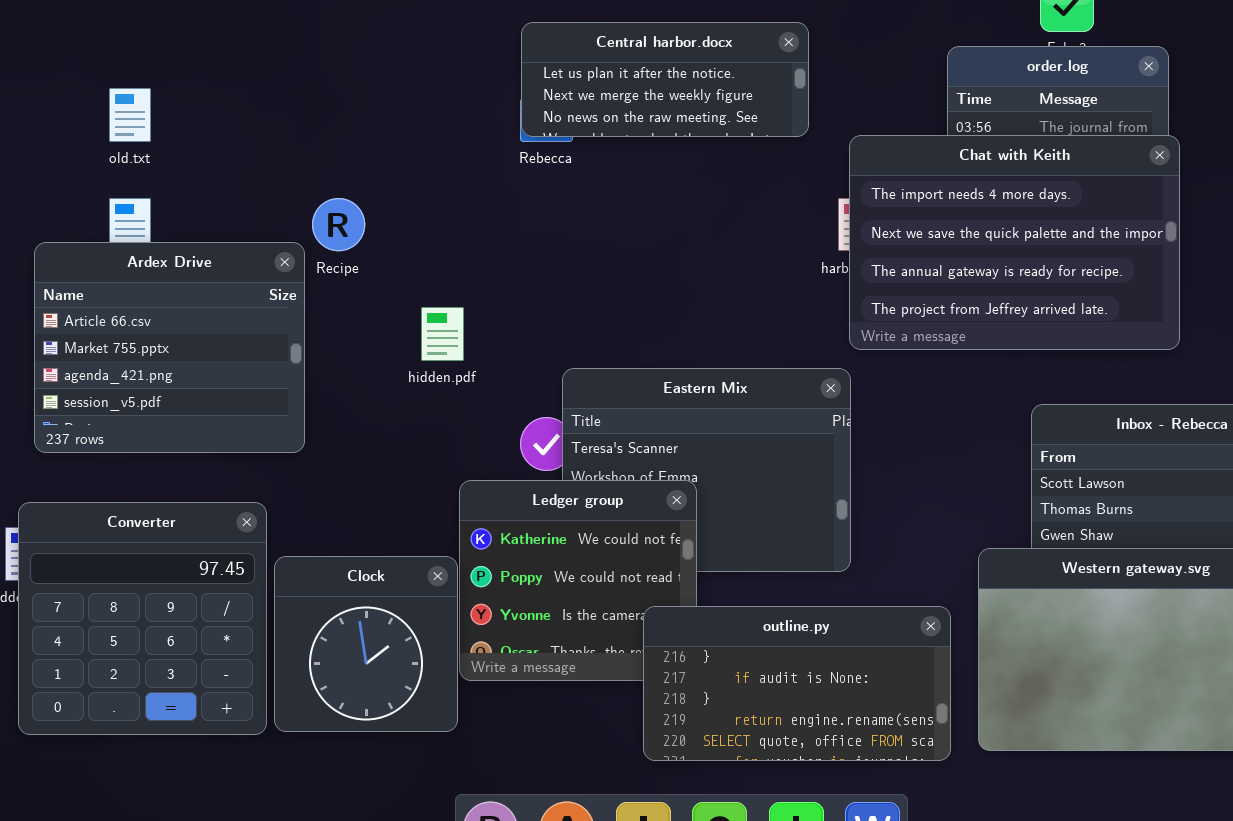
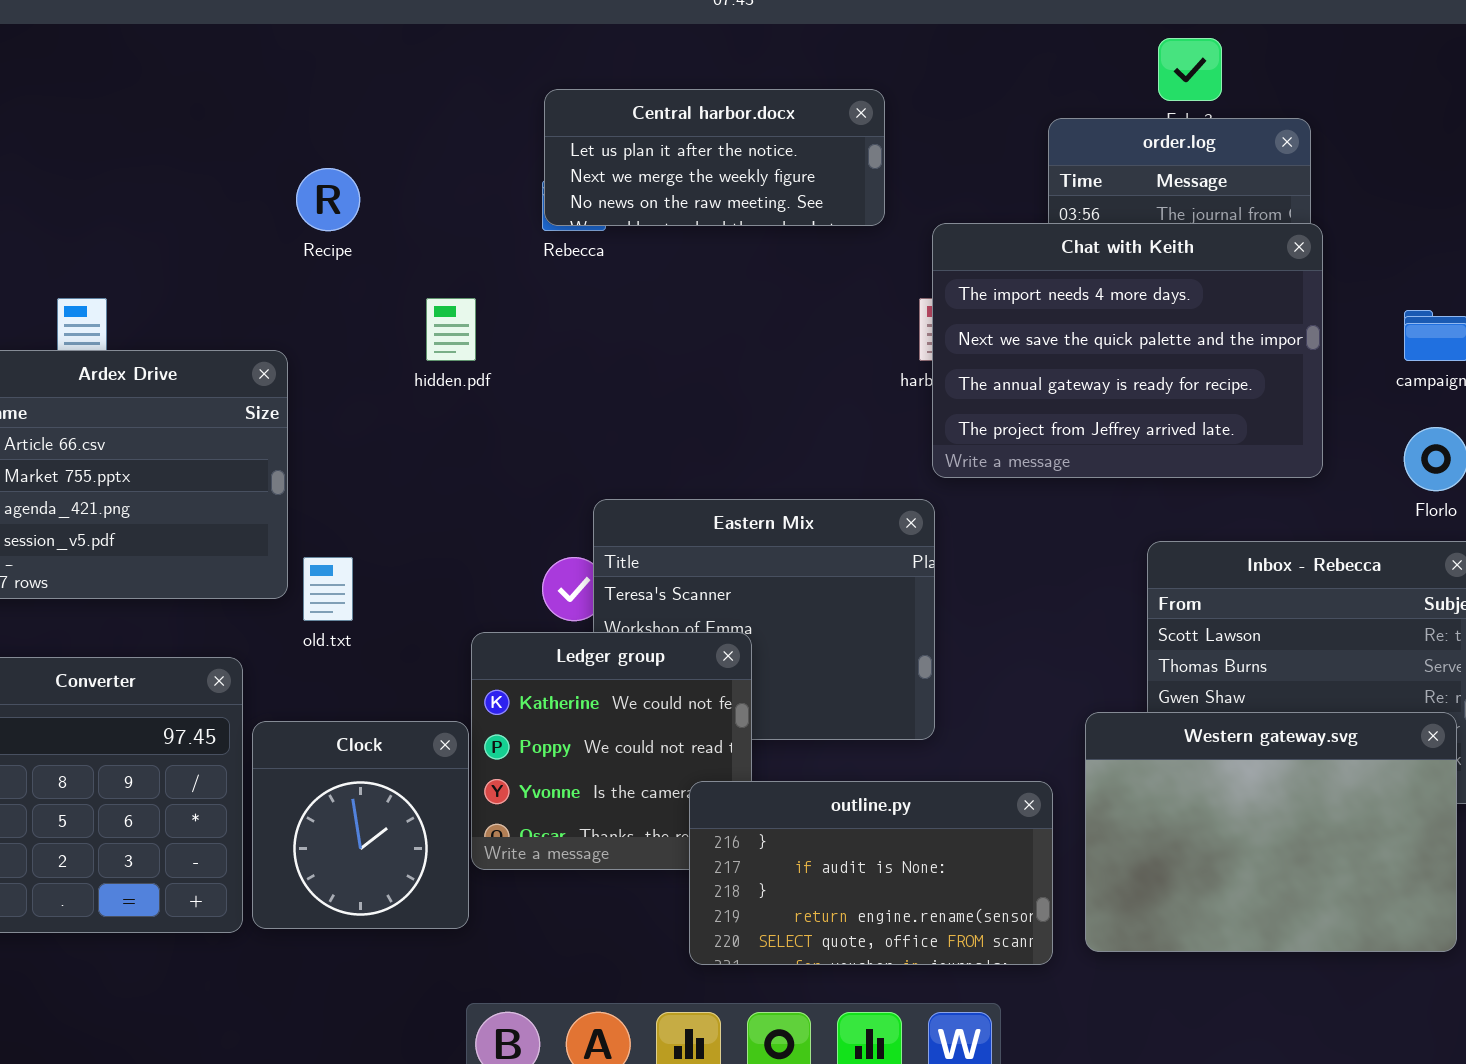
old.txt: [109,88,151,142] -> [303,557,353,621], moved
Recipe: [312,198,365,251] -> [296,168,360,231], moved
hidden.pdf: [421,307,464,361] -> [426,298,476,361], moved

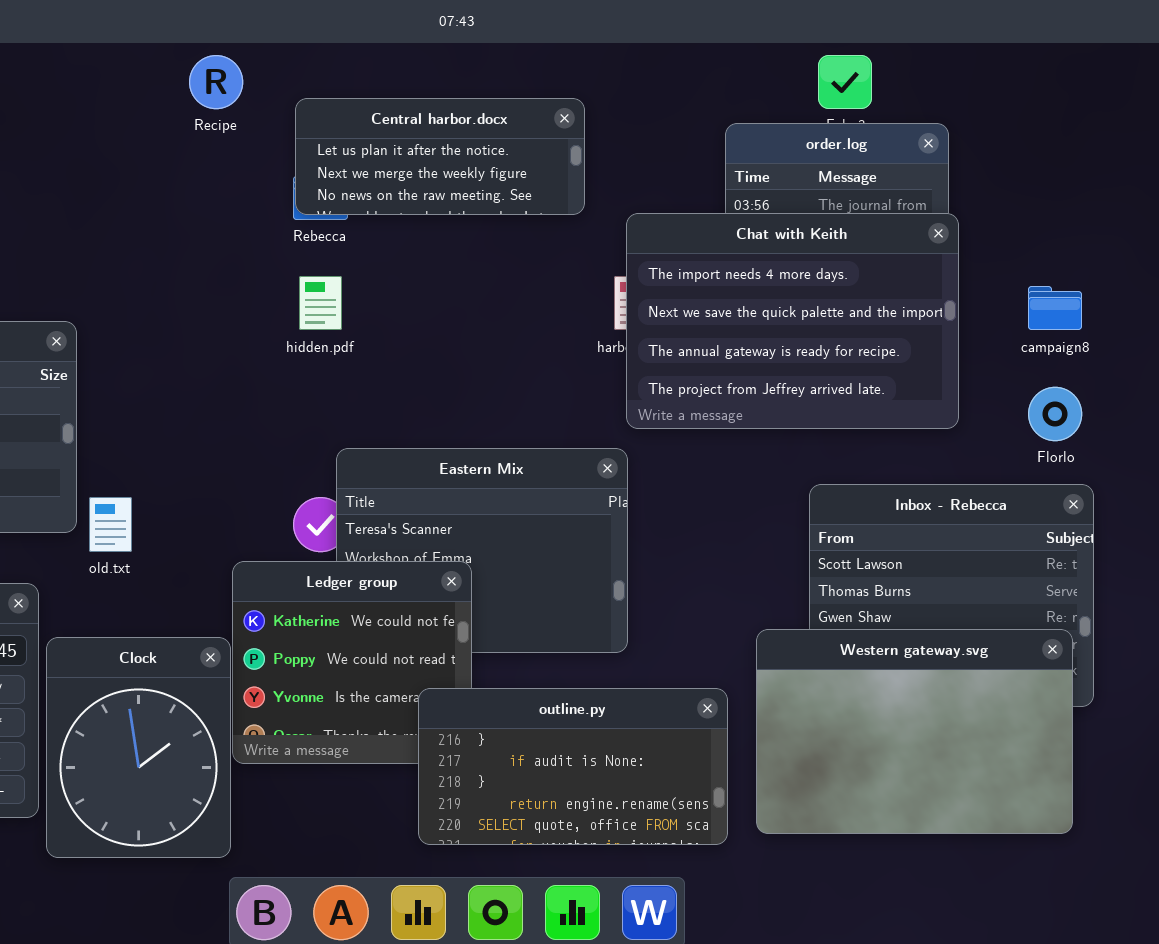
Recipe: [296,168,360,231] -> [189,55,243,109], moved
hidden.pdf: [426,298,476,361] -> [299,276,342,330], moved
Clock: [252,721,469,929] -> [46,637,231,858], resized

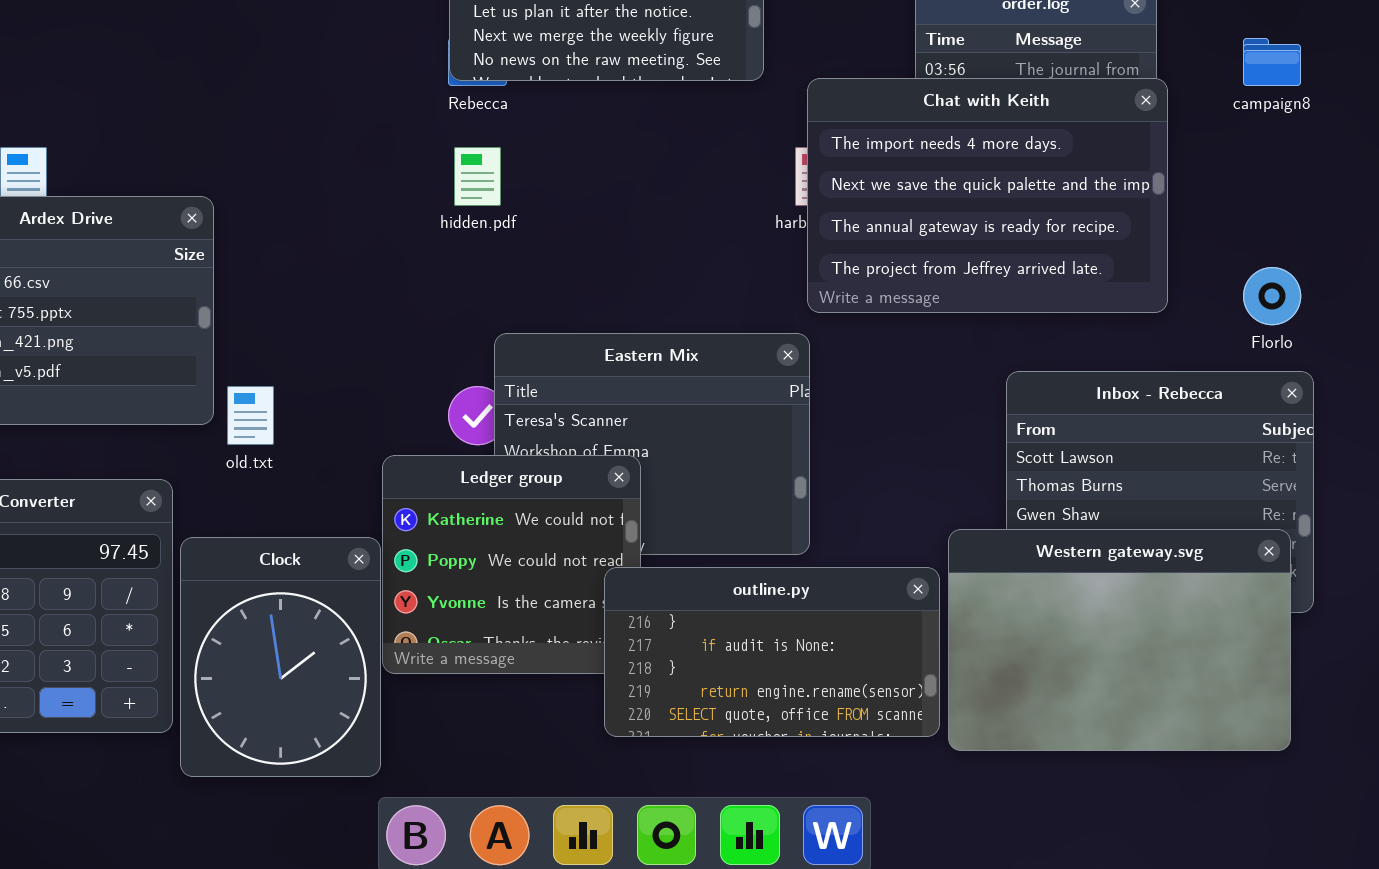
campaign8: [1028,286,1082,330] -> [1243,38,1301,86], moved
outline.py: [418,688,728,845] -> [604,567,940,737], moved

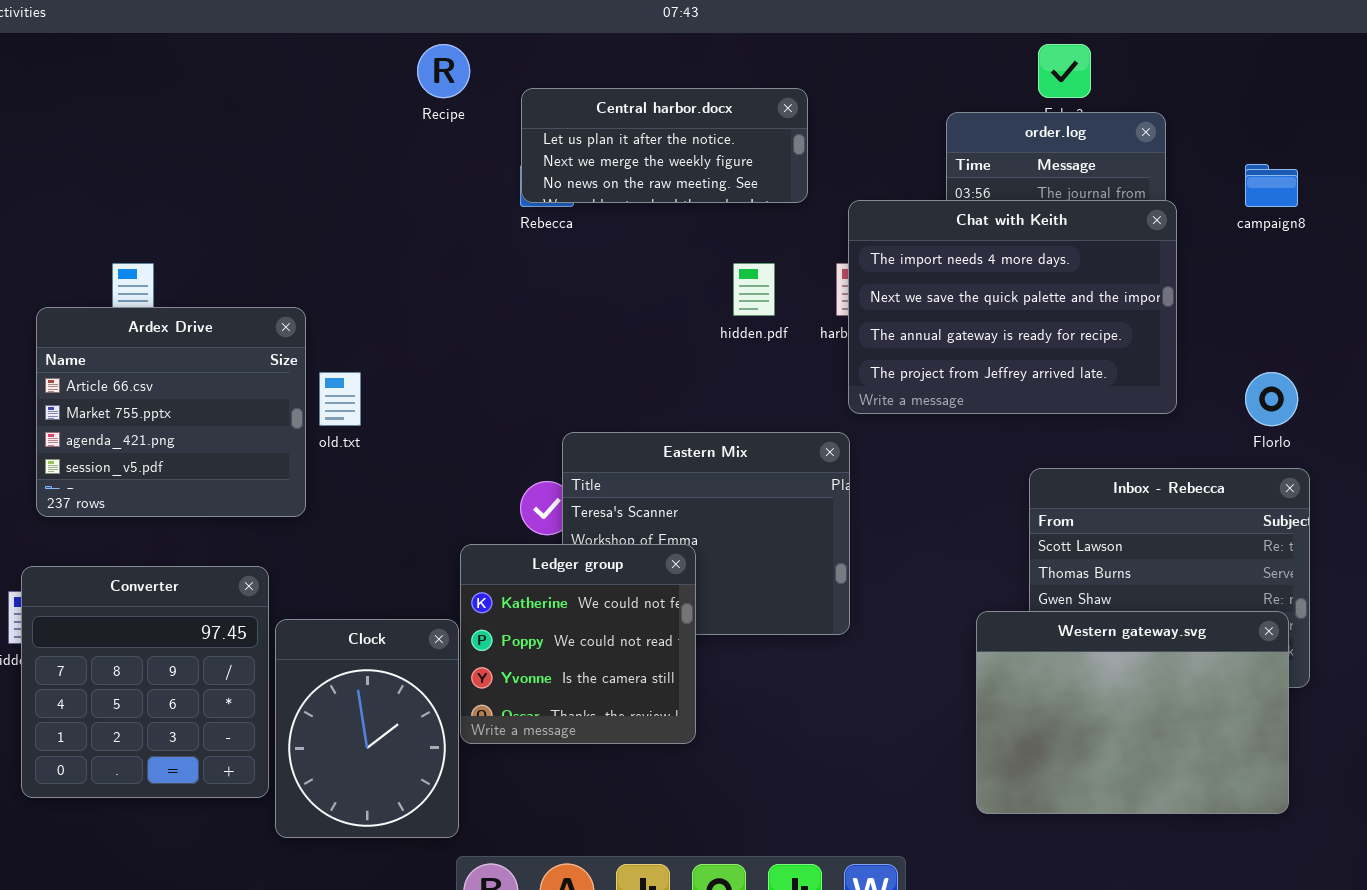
hidden.pdf: [454,147,501,206] -> [733,263,775,316], moved
old.txt: [227,386,274,445] -> [319,372,361,426], moved
outline.py: [604,567,940,737] -> none, closed

